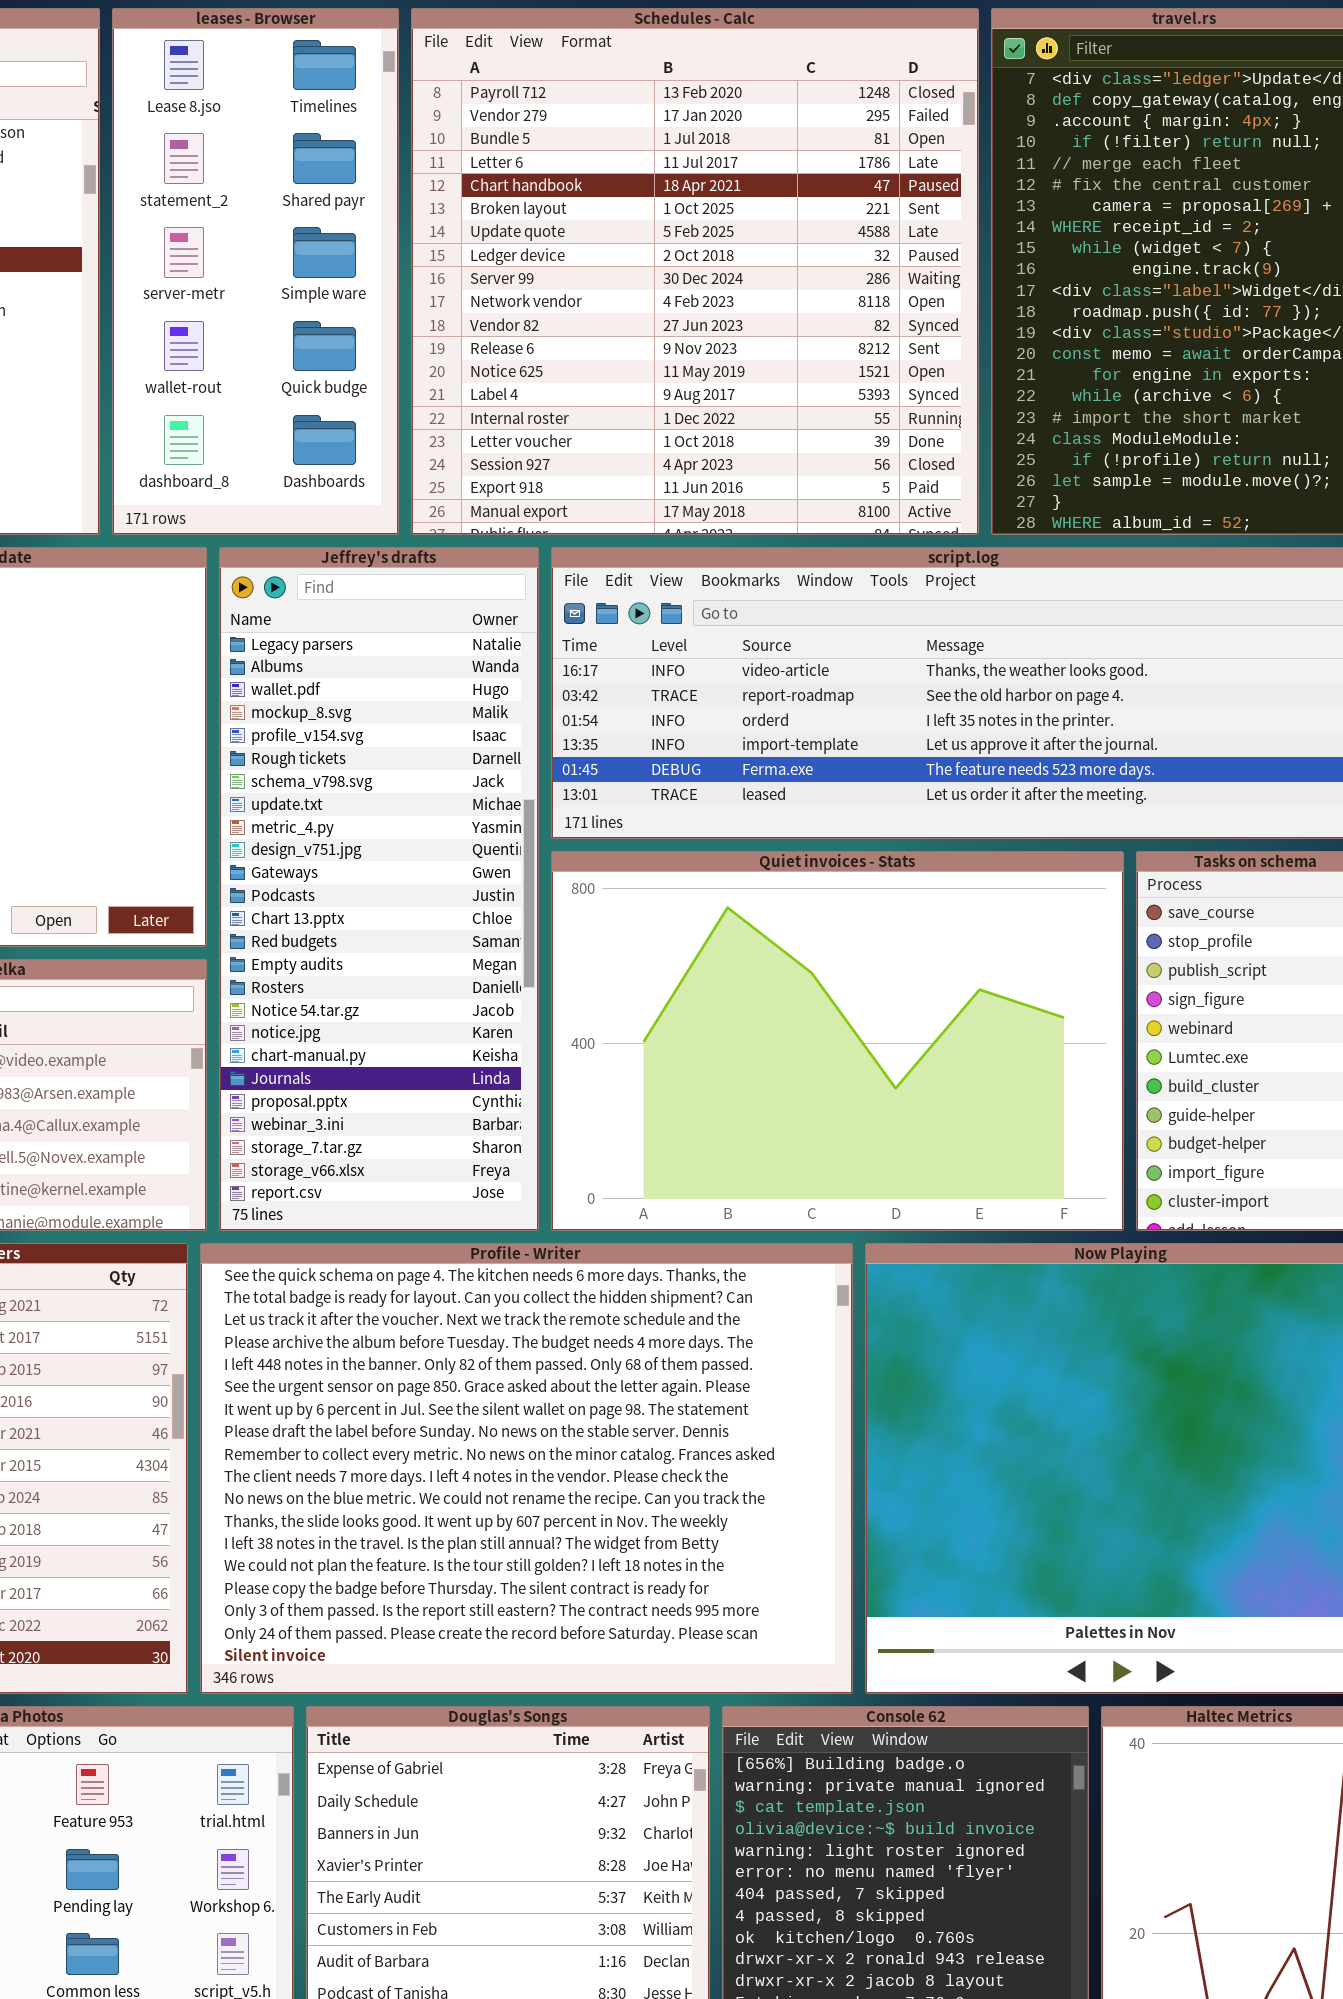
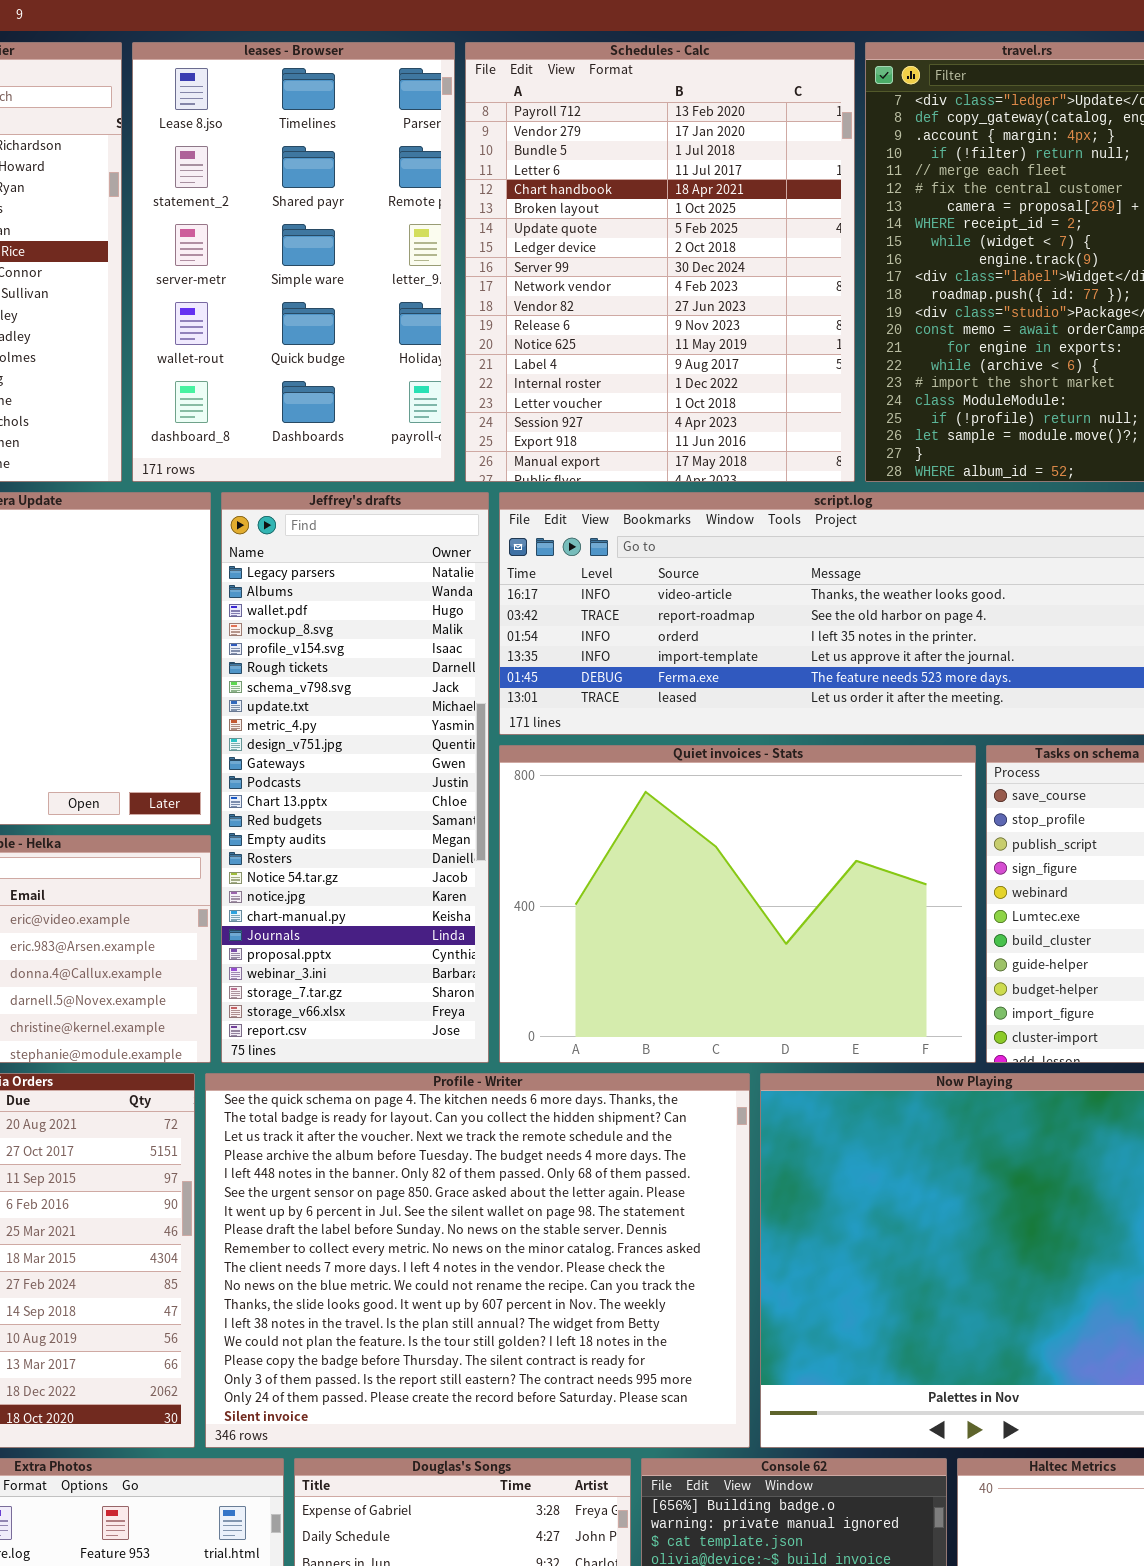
leases - Browser: [112,8,399,535] -> [132,42,455,482], resized
Schedules - Calc: [411,8,979,535] -> [465,42,855,482], resized

